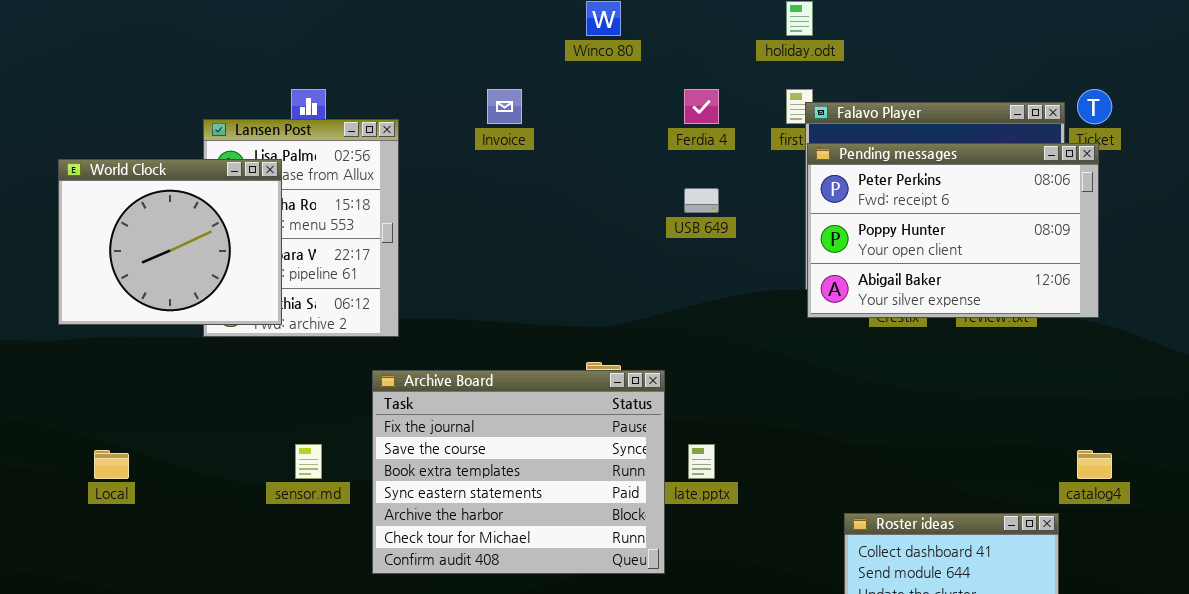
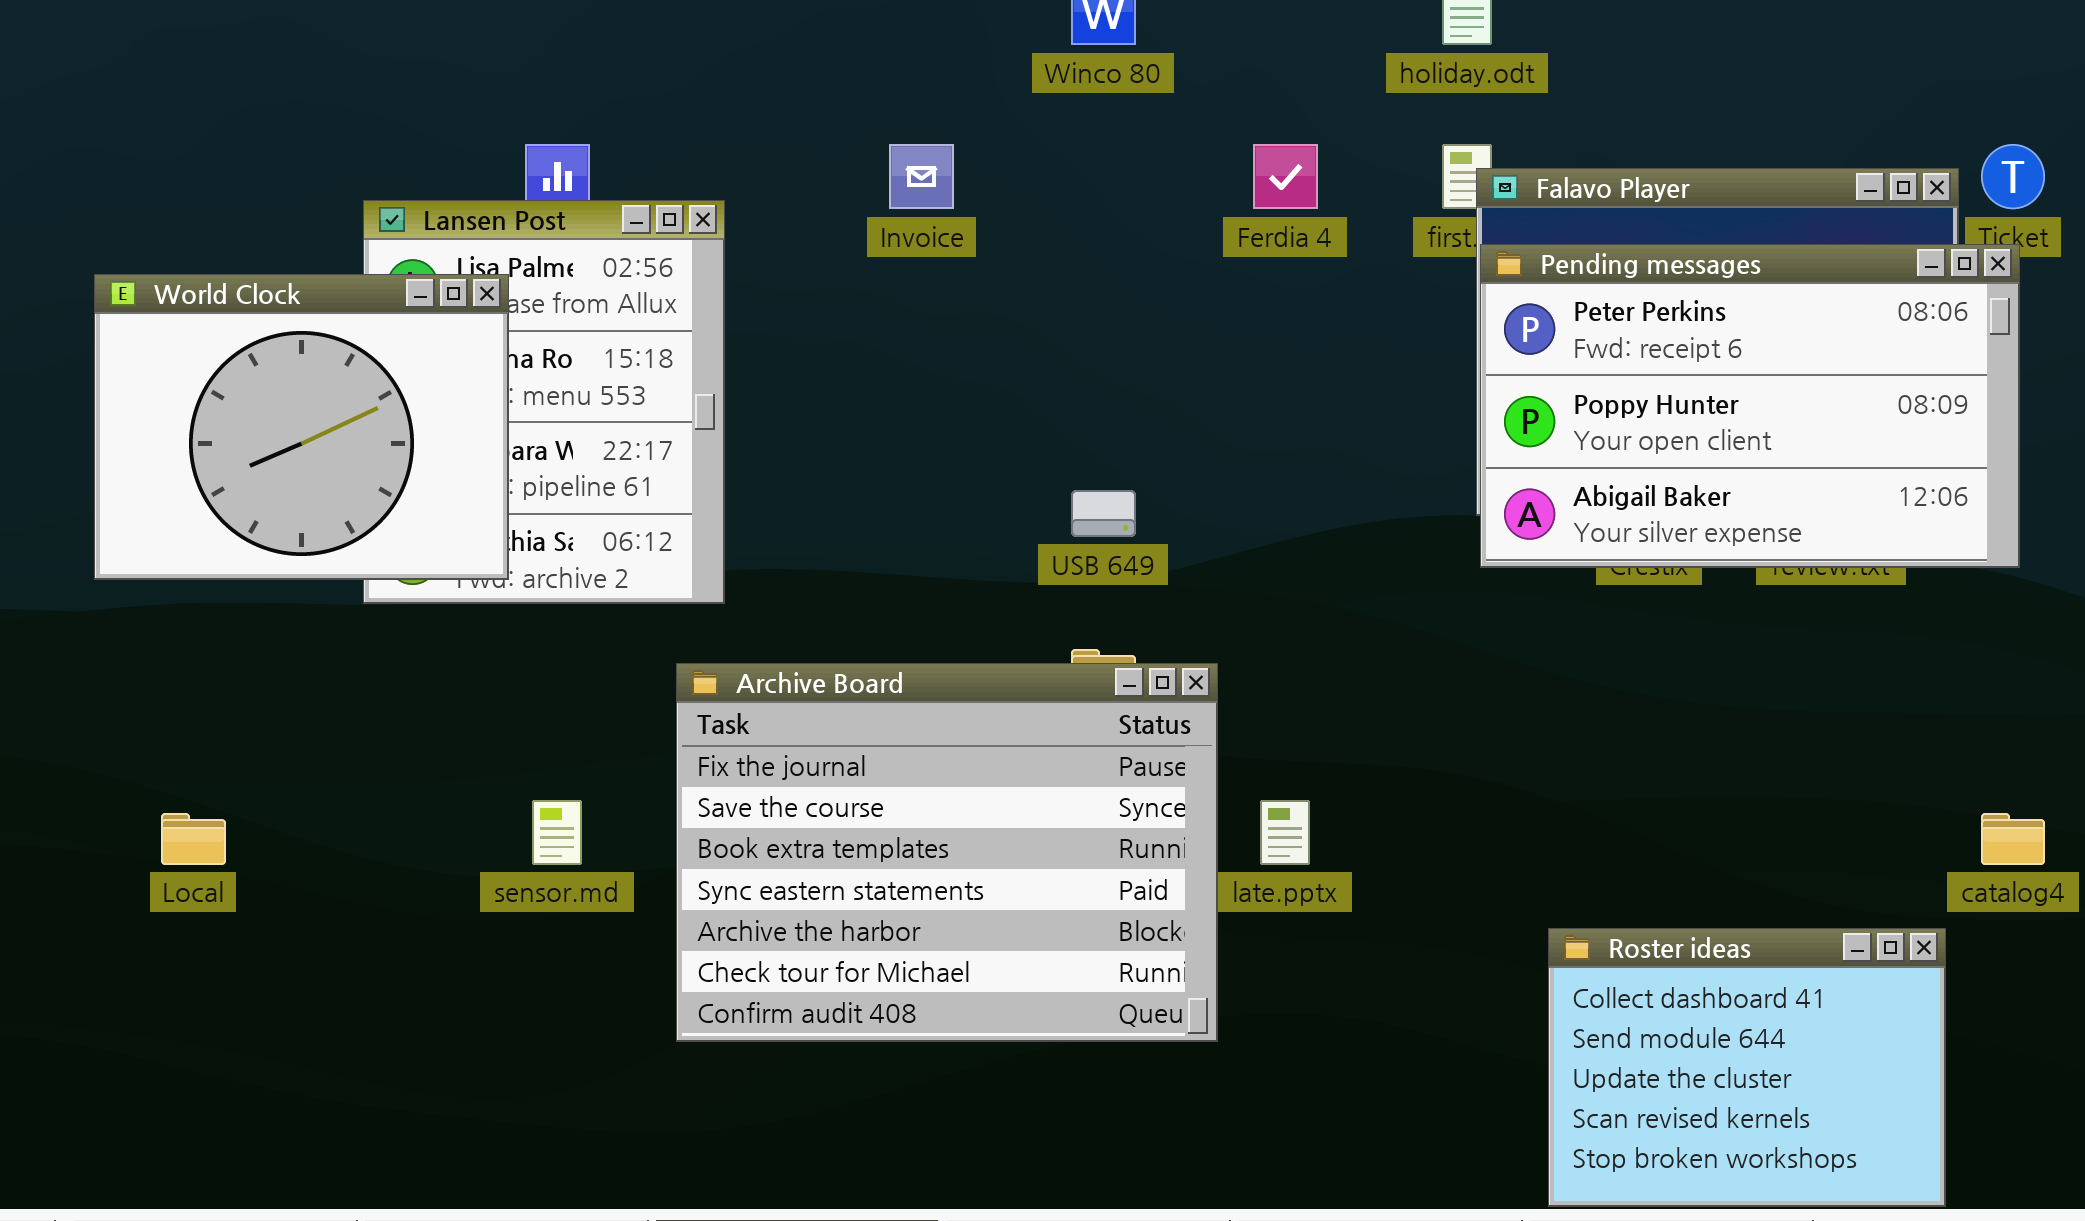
USB 649: [684,188,719,213] -> [1071,490,1136,537], moved

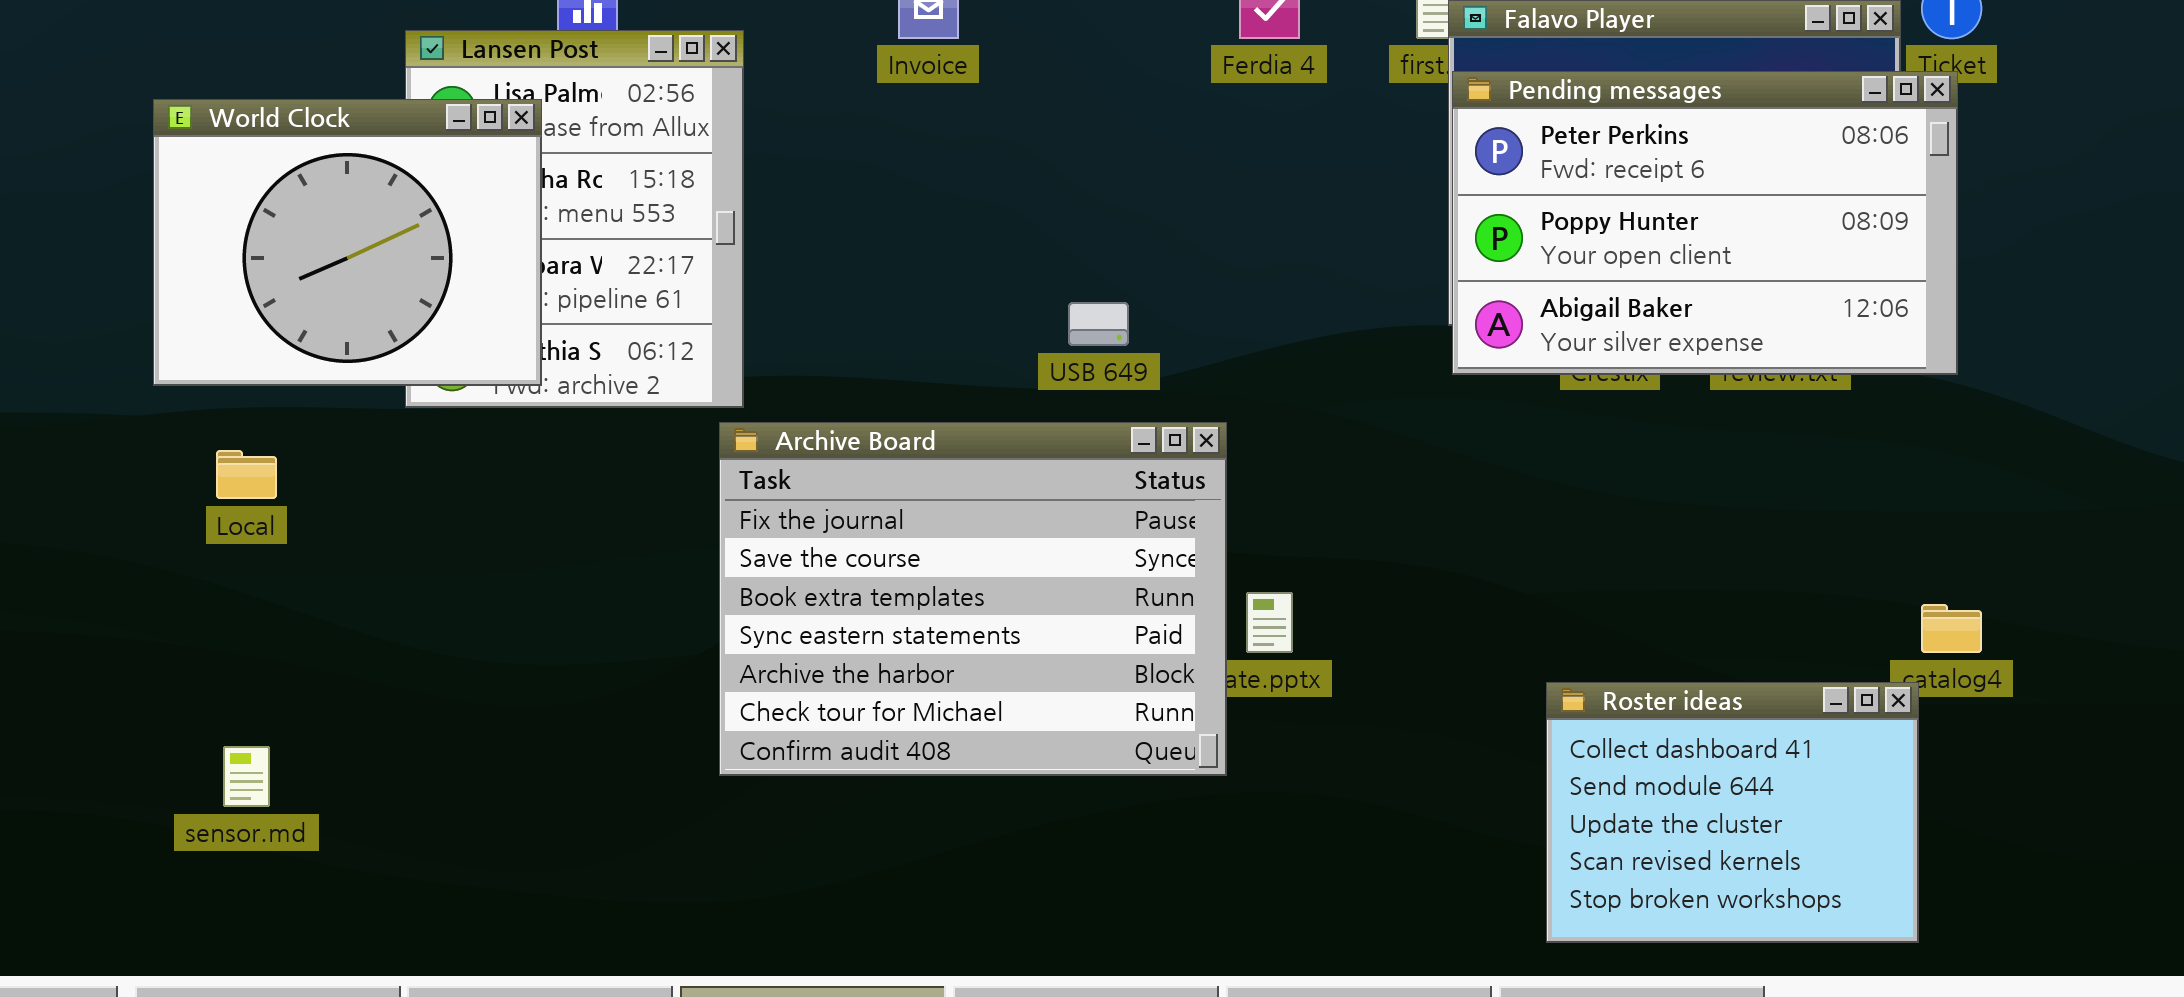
Archive Board: [676,663,1218,1042] -> [719,422,1227,776], moved
sensor.md: [532,800,582,865] -> [223,746,270,807], moved
Local: [161,813,226,865] -> [216,450,277,499], moved
Roster ideas: [1548,928,1946,1207] -> [1546,682,1919,943], moved

